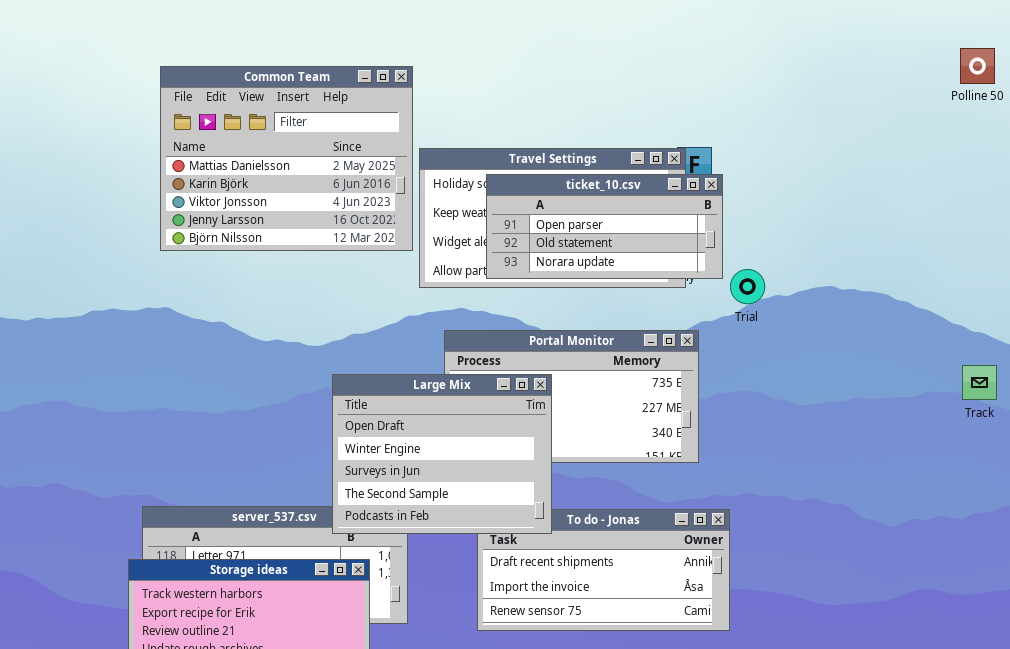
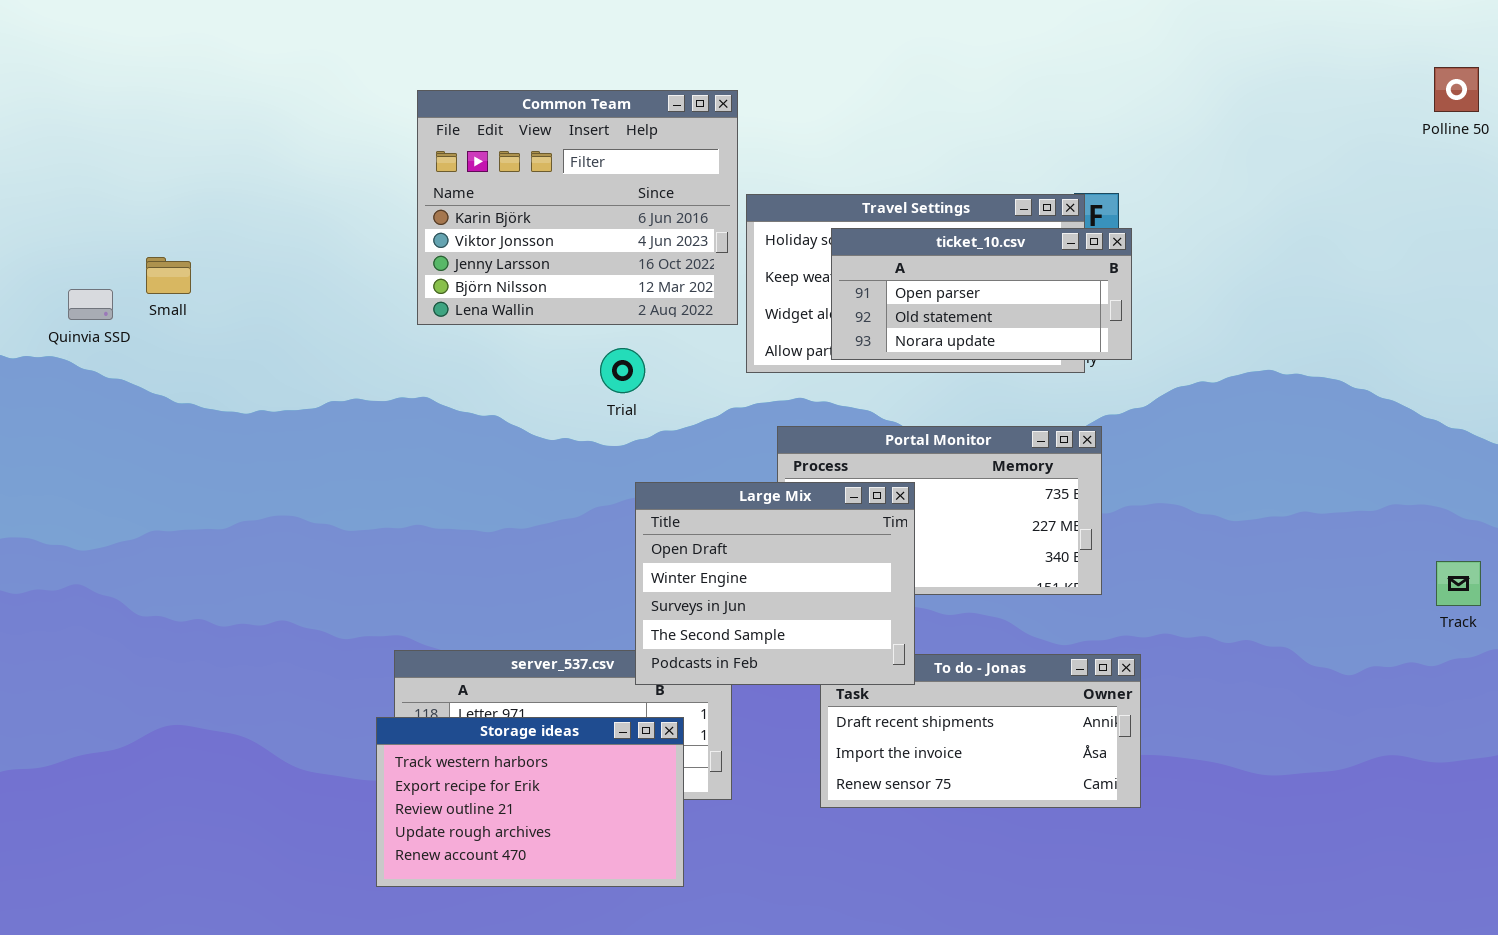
Common Team: [160,66,413,251] -> [417,90,738,325], scrolled down 1 row
Trial: [730,269,765,304] -> [600,348,645,393], moved
Track: [962,365,997,400] -> [1436,561,1481,606], moved

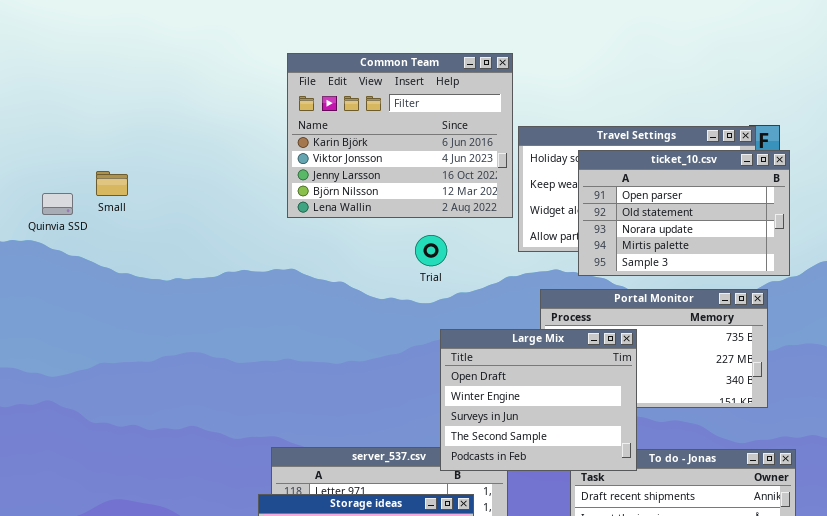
ticket_10.csv: [831,228,1132,360] -> [578,150,790,276], resized

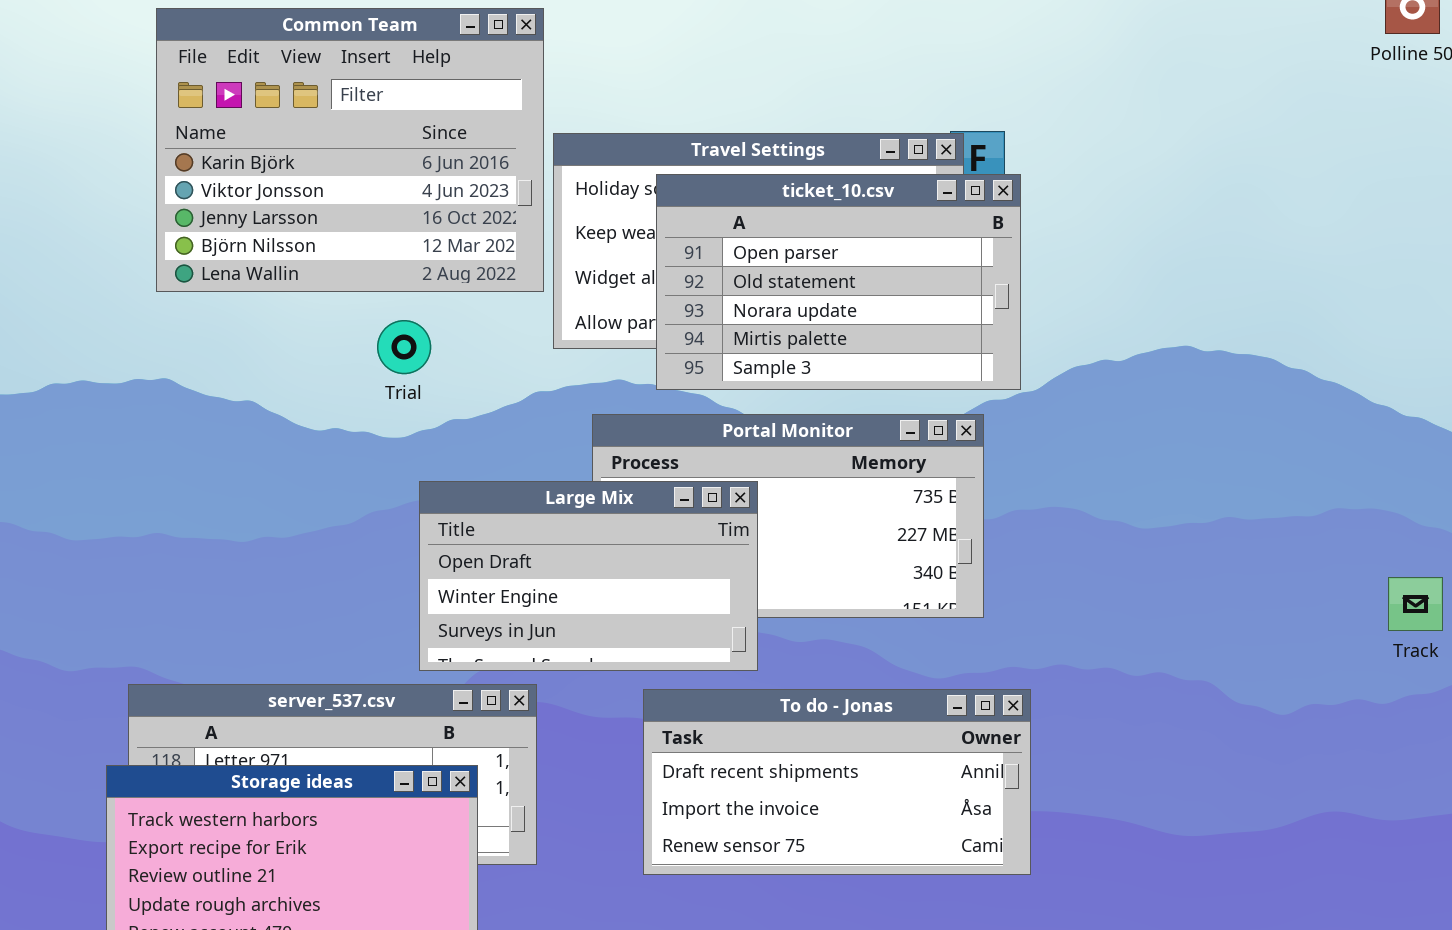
Large Mix: [440,329,637,471] -> [419,481,758,671], resized

